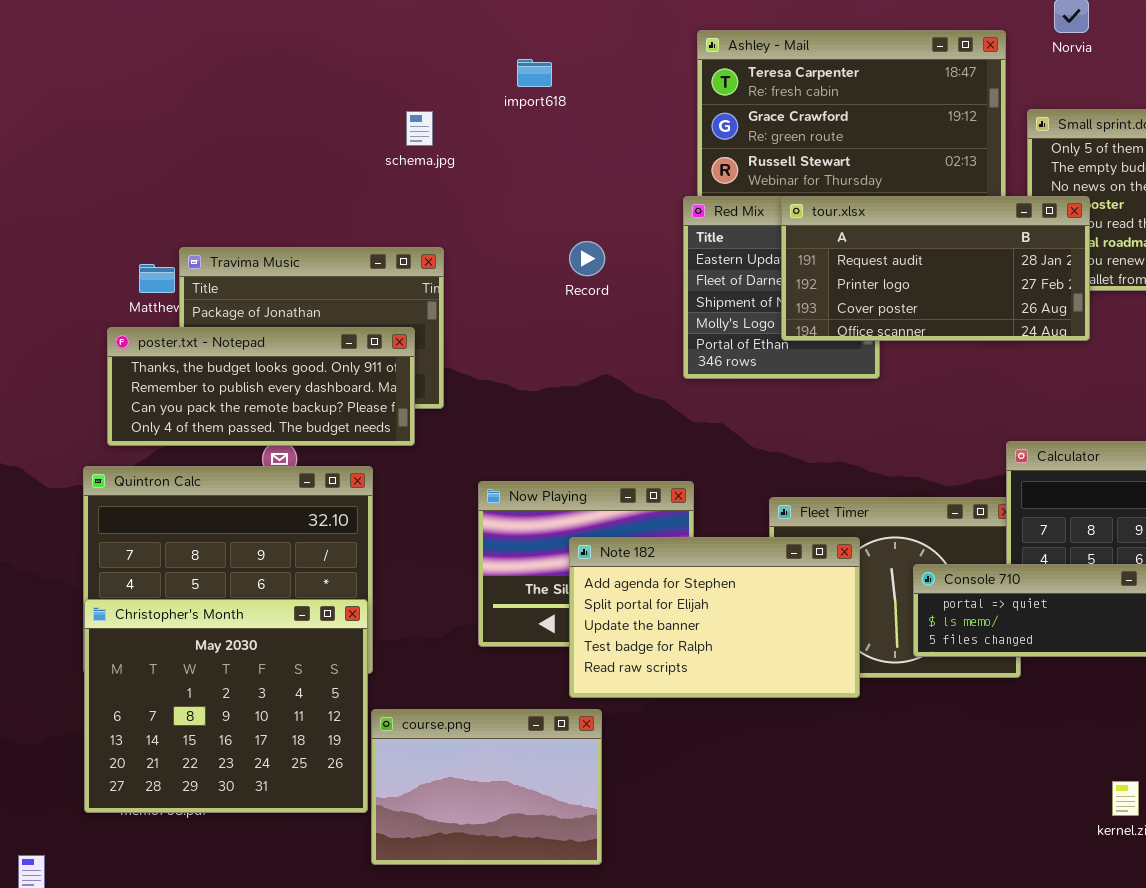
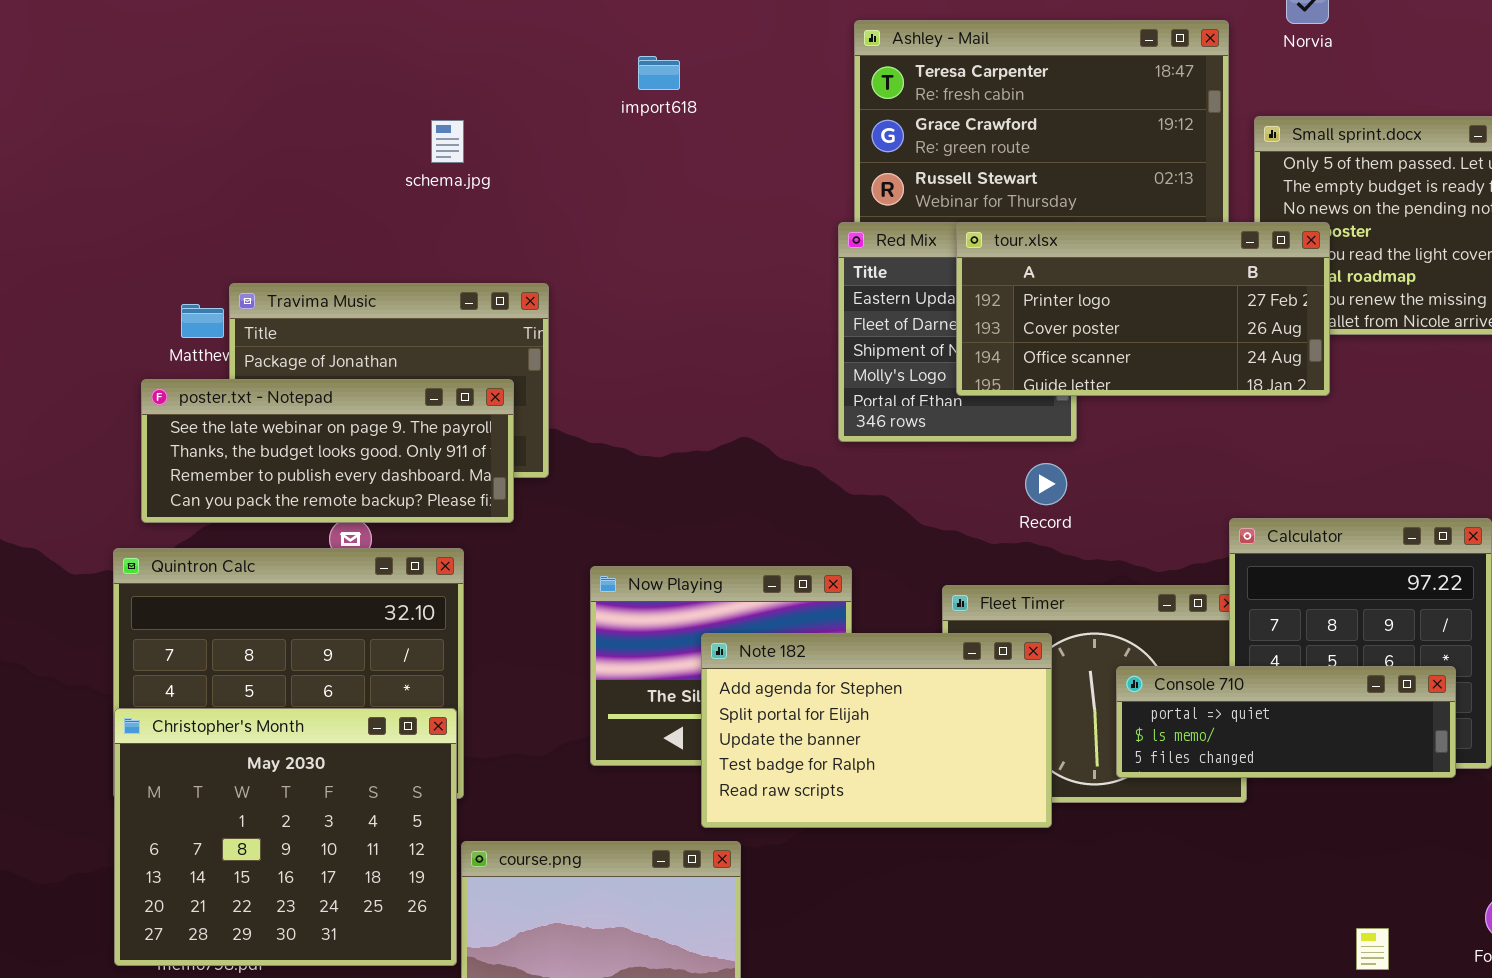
schema.jpg: [406,111,433,146] -> [431,120,464,163], moved
tour.xlsx: [781,196,1090,341] -> [956,222,1330,396], scrolled down 1 row
Record: [569,241,605,276] -> [1025,463,1067,505], moved
poster.txt - Notepad: [107,327,415,446] -> [141,379,514,523], scrolled up 1 row

